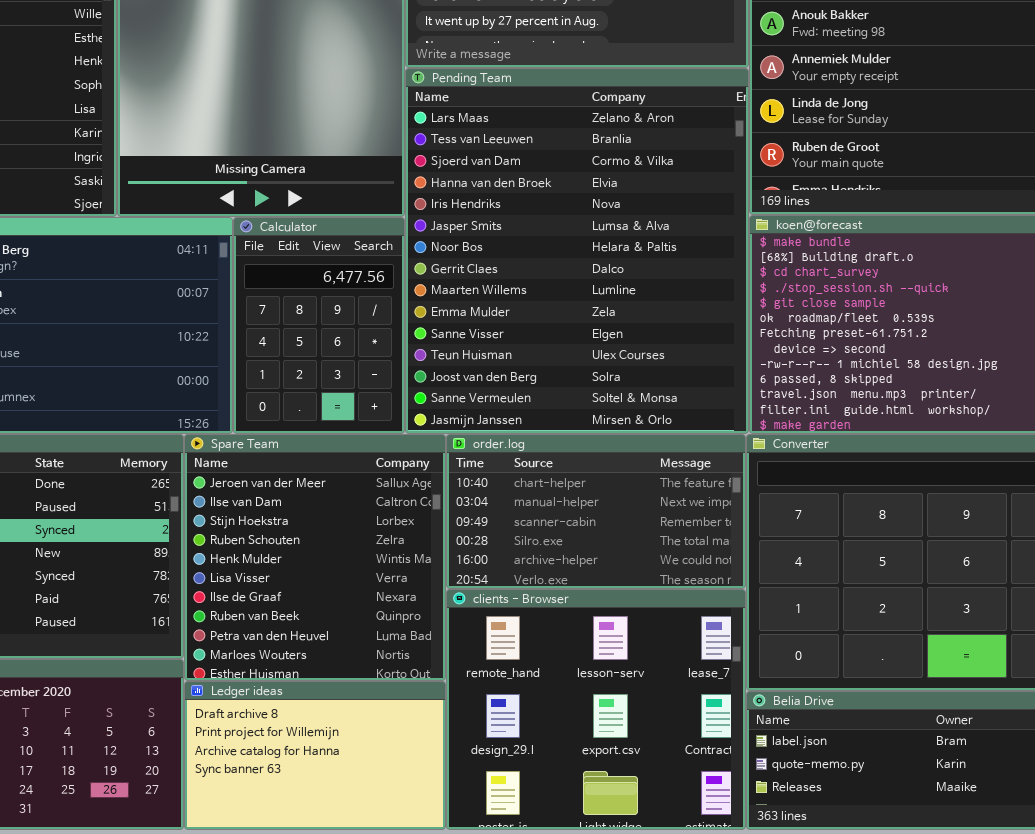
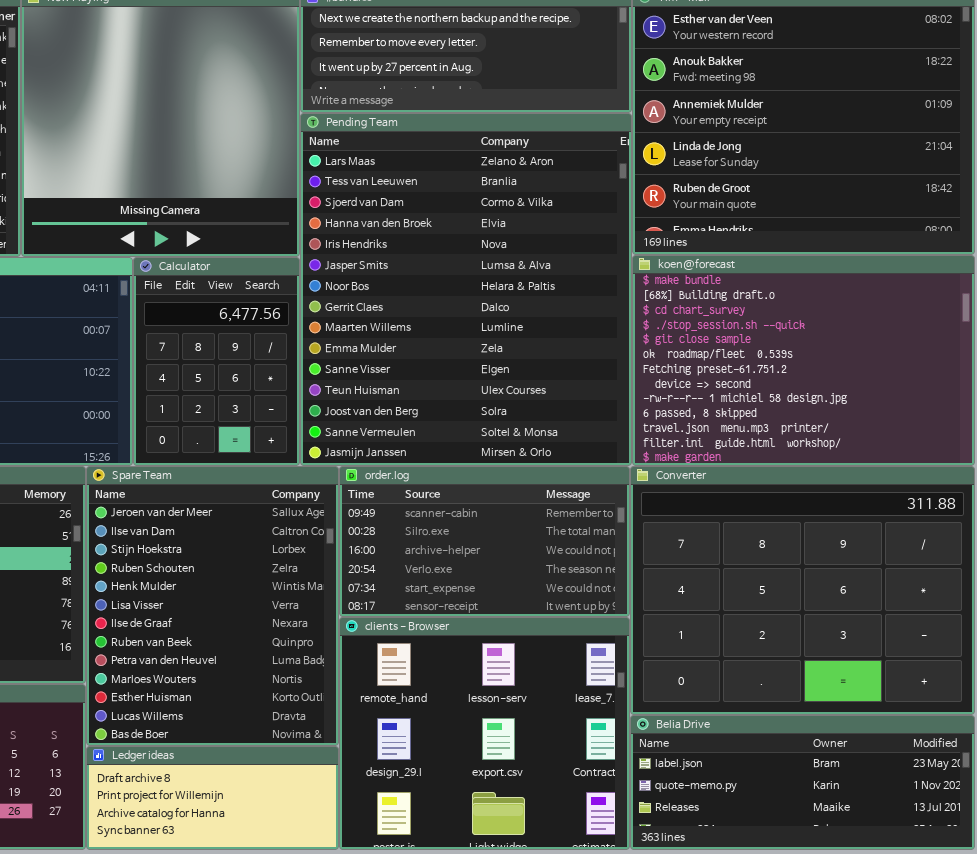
Spare Team: [184,434,446,681] -> [86,466,339,746], resized
order.log: [446,434,746,589] -> [339,466,630,617], scrolled down 2 rows
Ledger ideas: [184,681,446,830] -> [86,746,339,850], resized

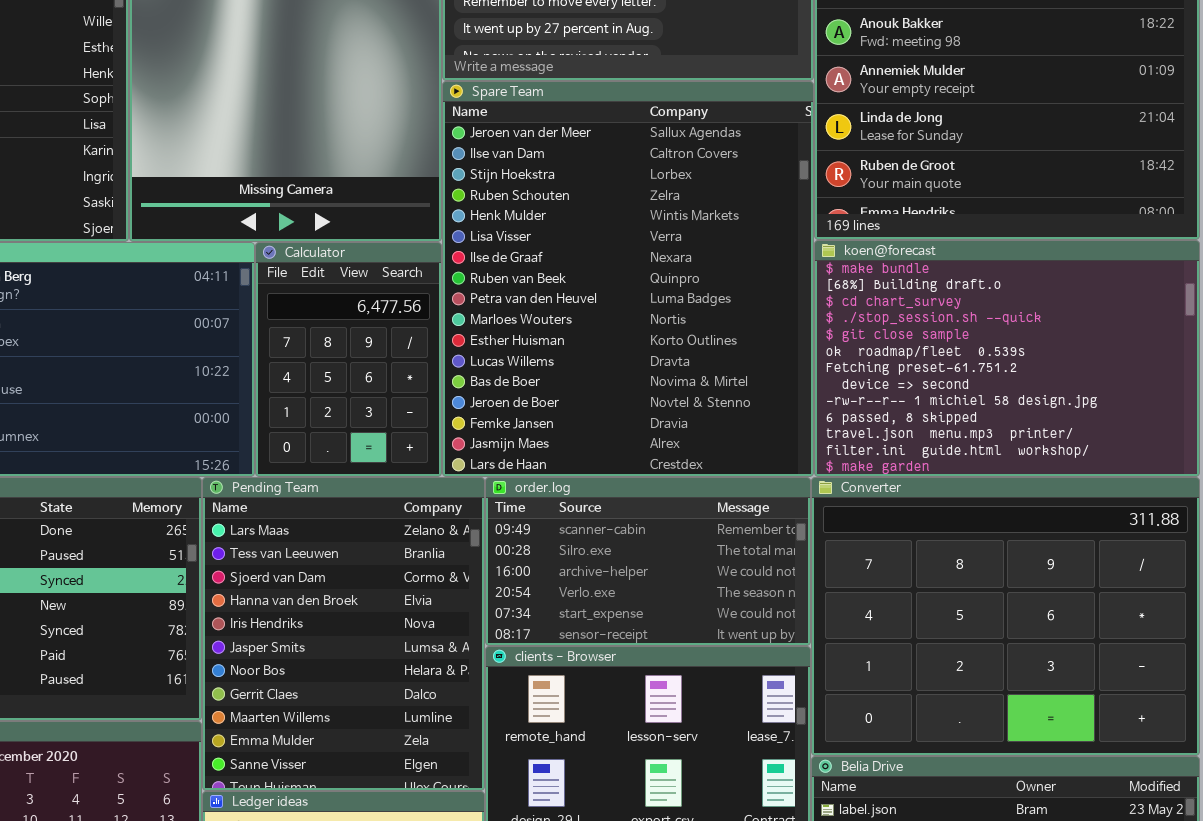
Pending Team: [300,113,632,466] -> [202,477,485,791], moved, resized
Spare Team: [86,466,339,746] -> [442,81,814,477], moved, resized

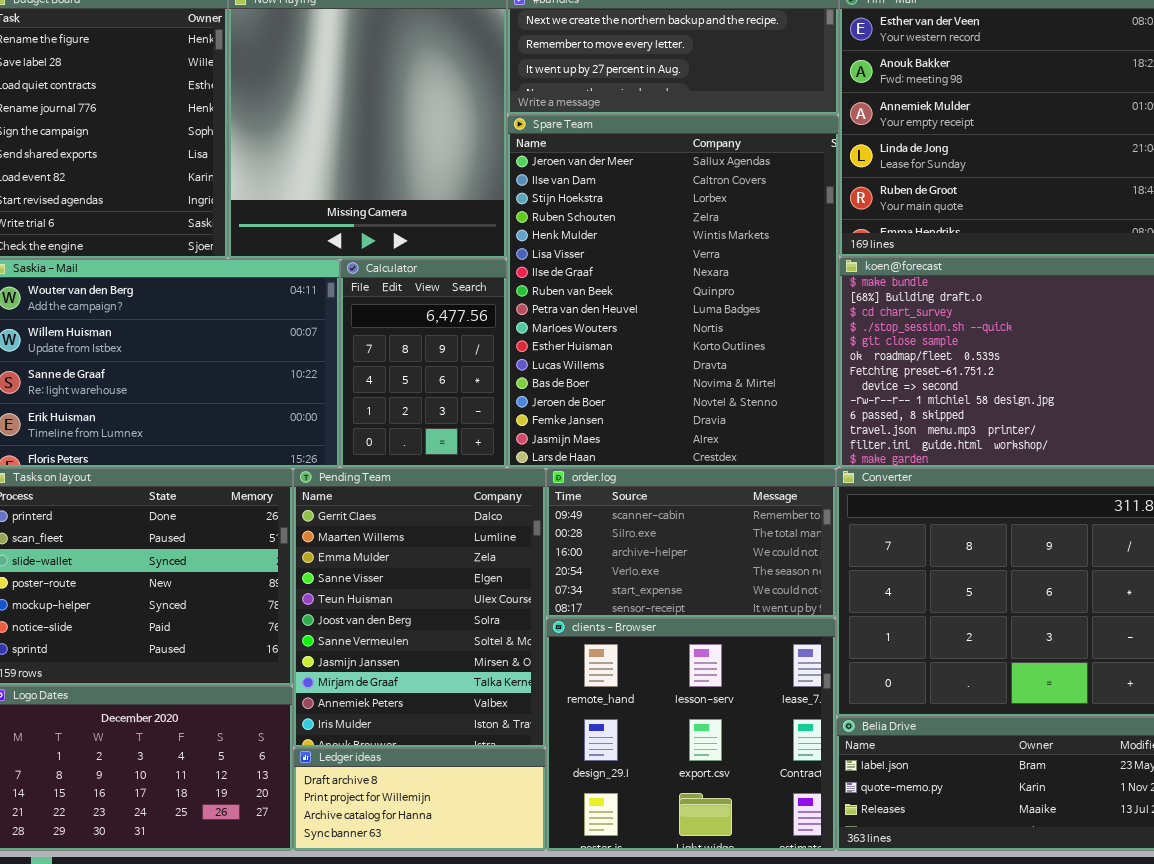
Pending Team: [202,477,485,791] -> [293,468,546,748], scrolled down 7 rows

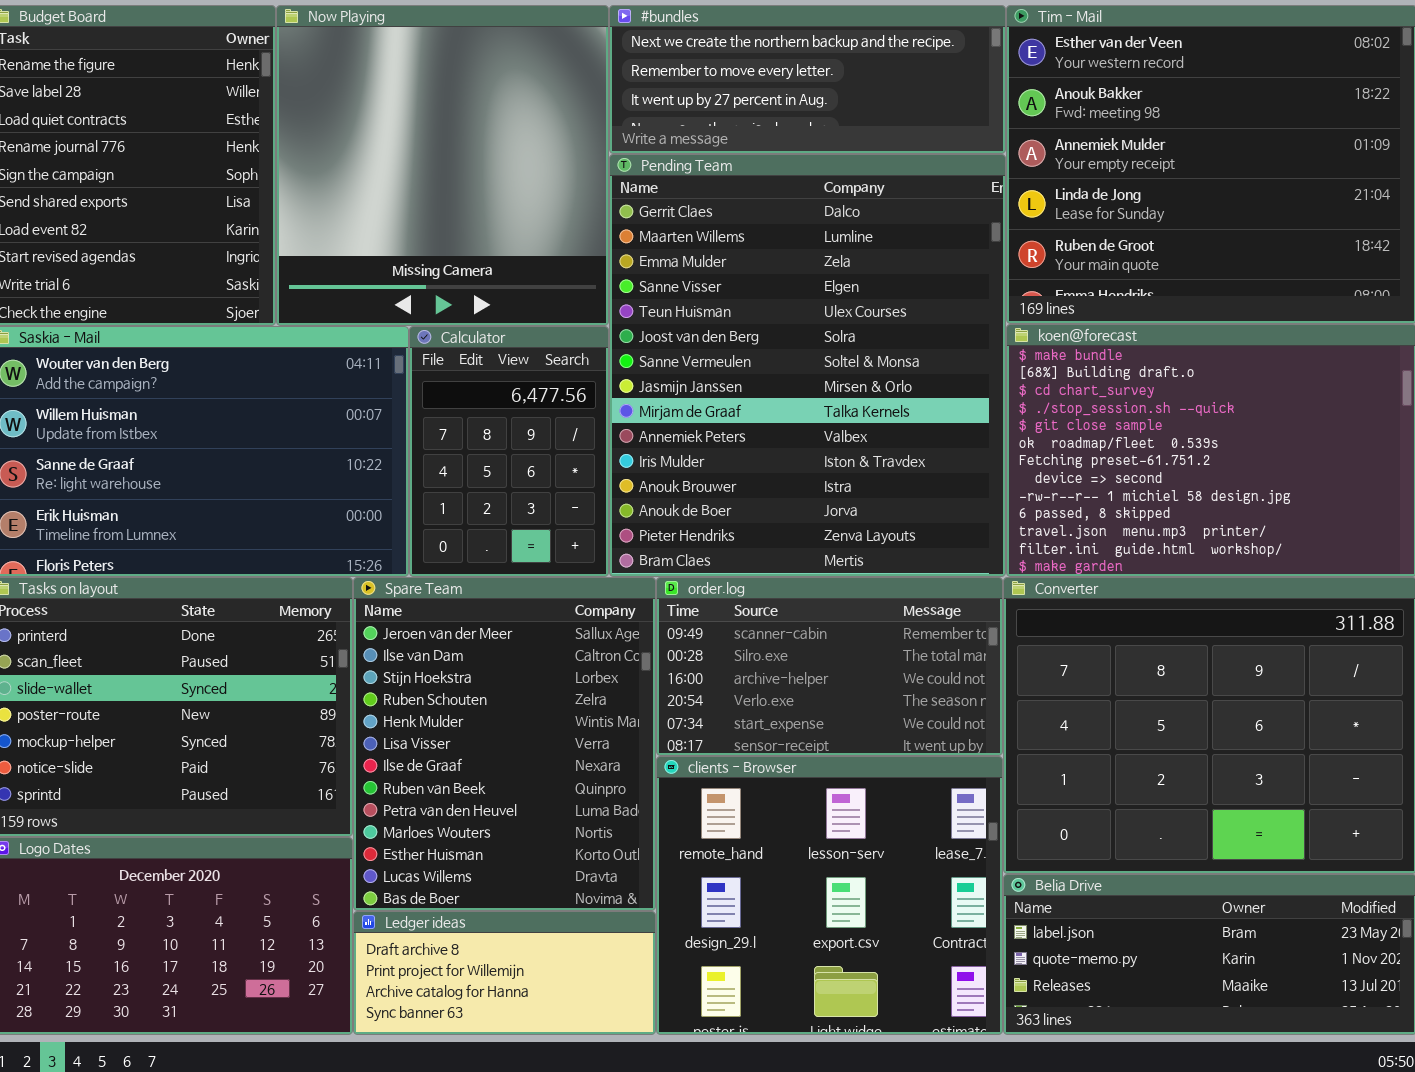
Spare Team: [507,115,839,468] -> [353,577,656,911], moved, resized
Pending Team: [293,468,546,748] -> [609,154,1006,577], moved, resized

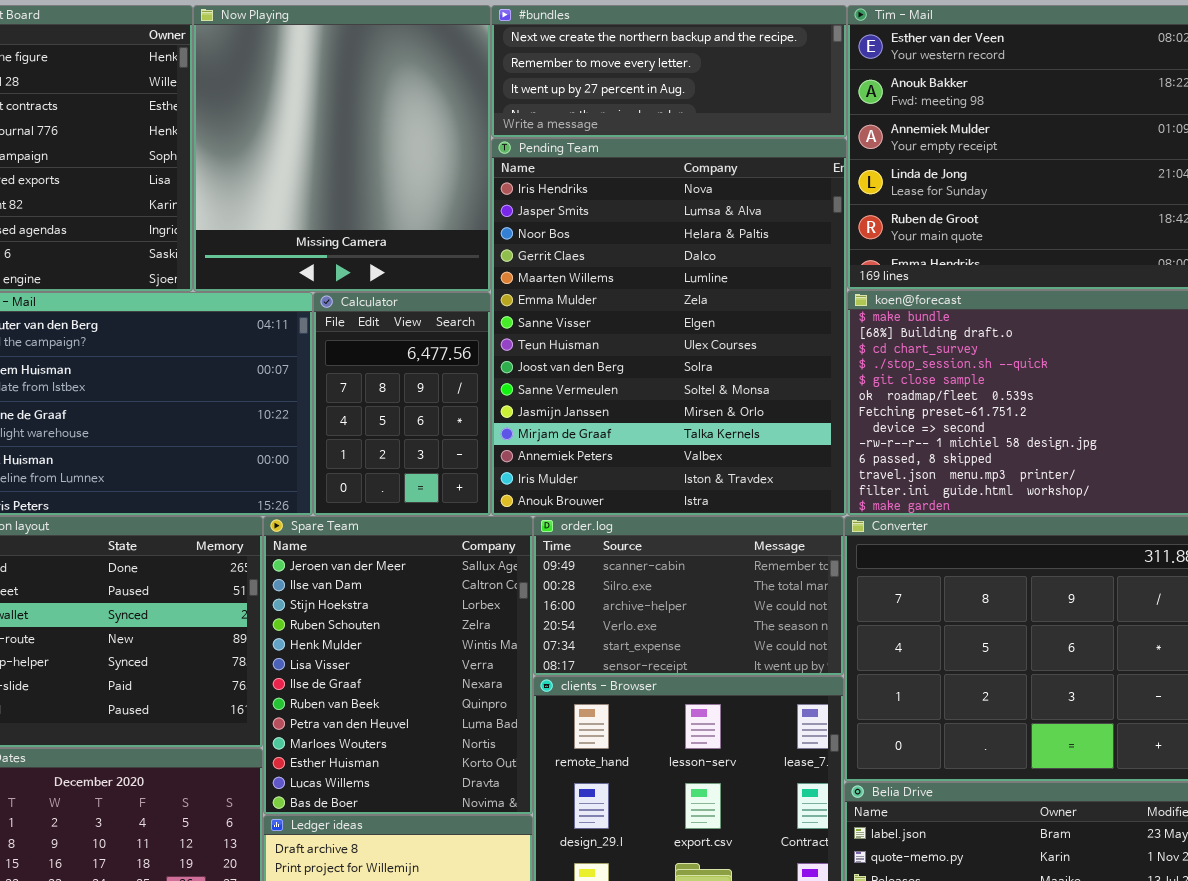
Pending Team: [609,154,1006,577] -> [491,138,847,516], scrolled up 3 rows

